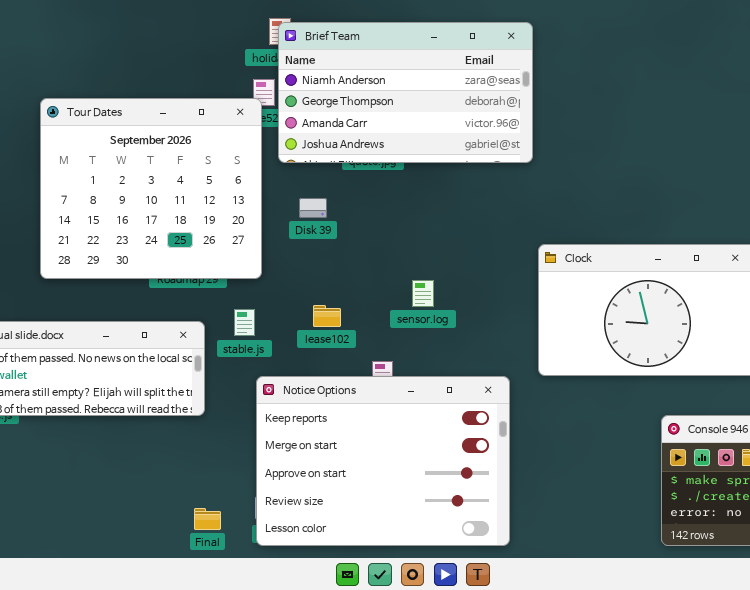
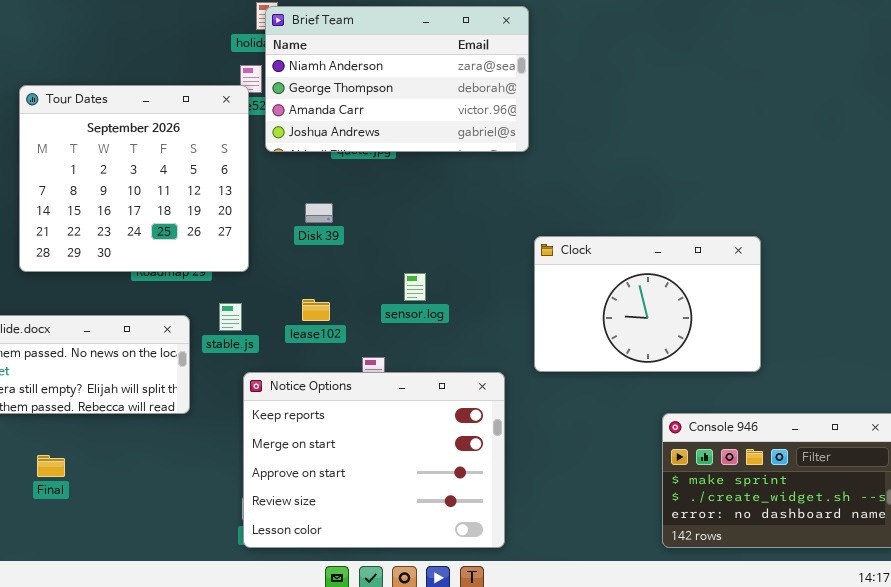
Disk 39: [299,198,327,218] -> [305,203,333,223], moved
Final: [194,508,221,530] -> [37,455,65,477], moved

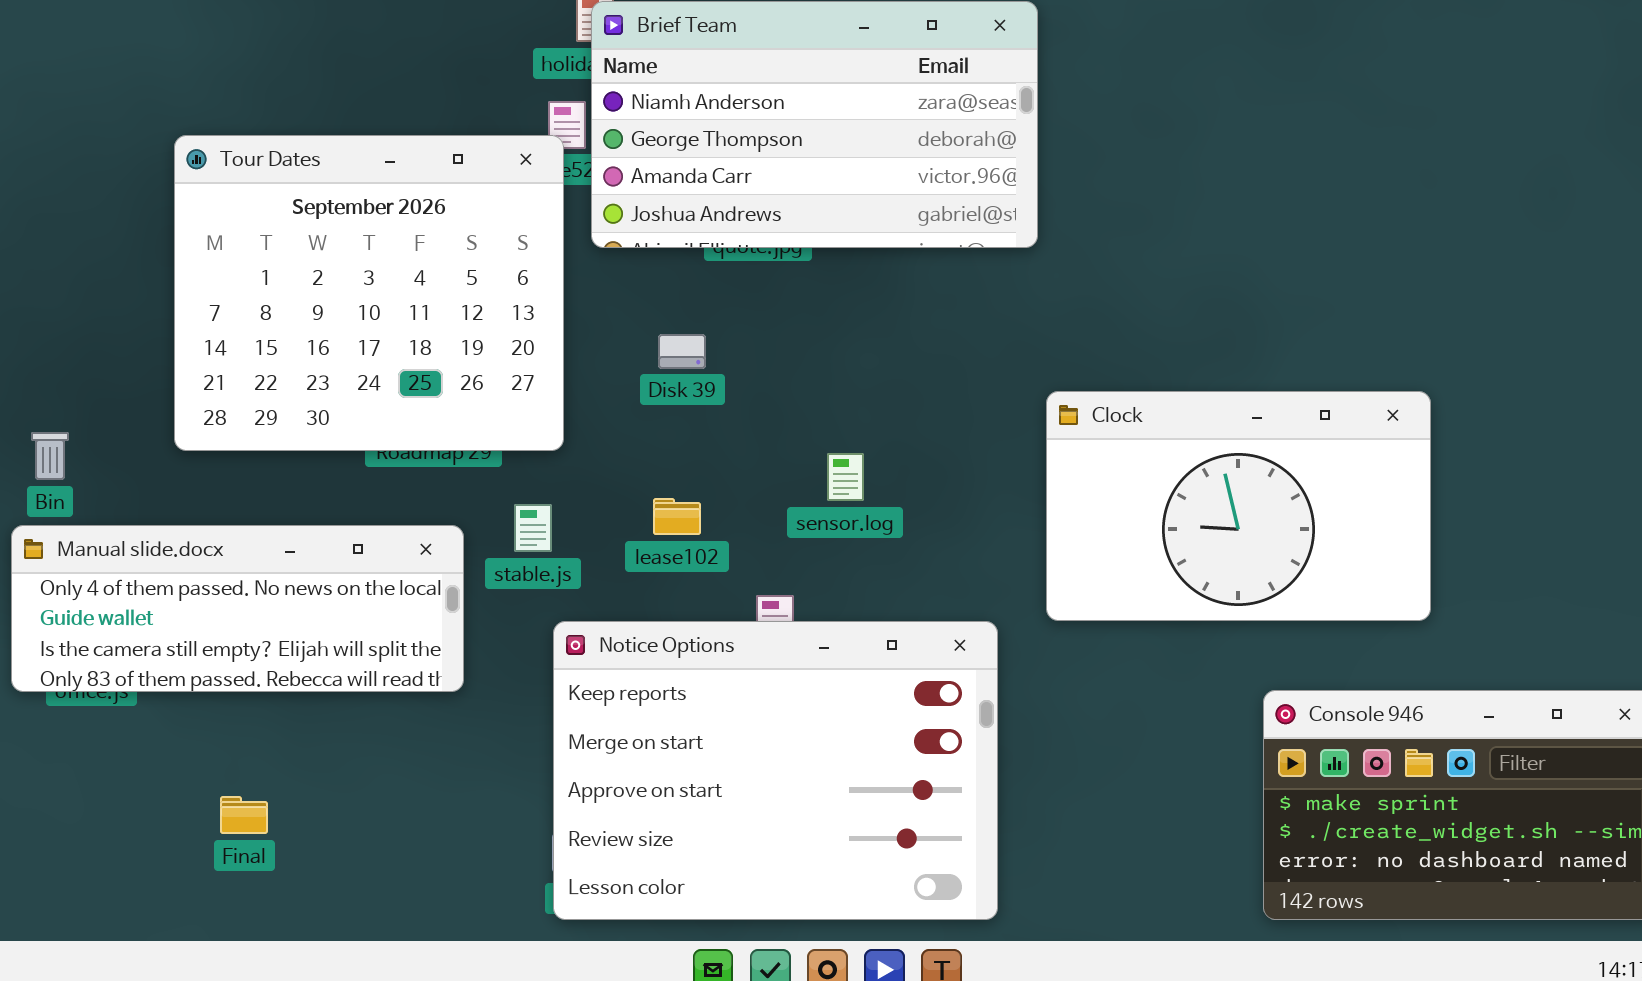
Final: [37,455,65,477] -> [220,796,268,834], moved

